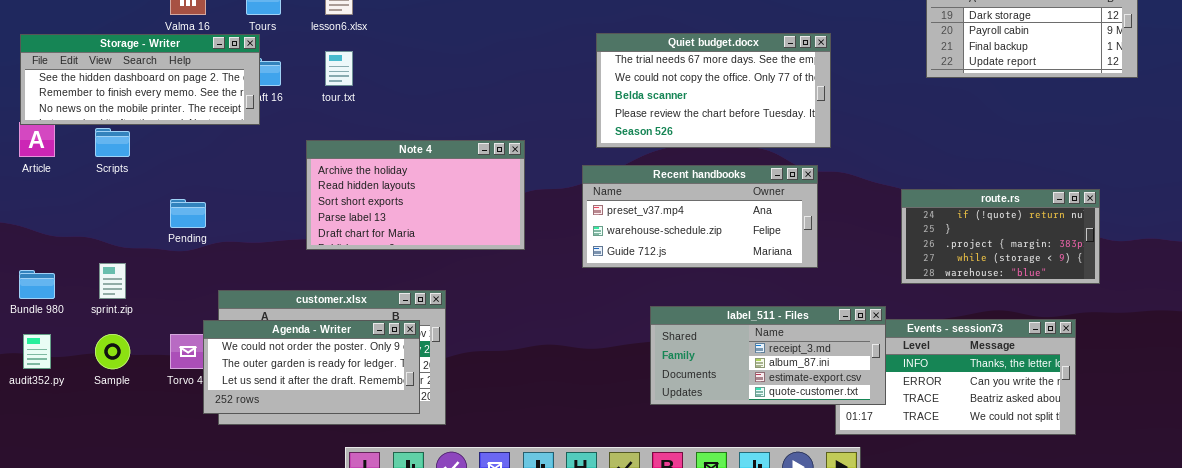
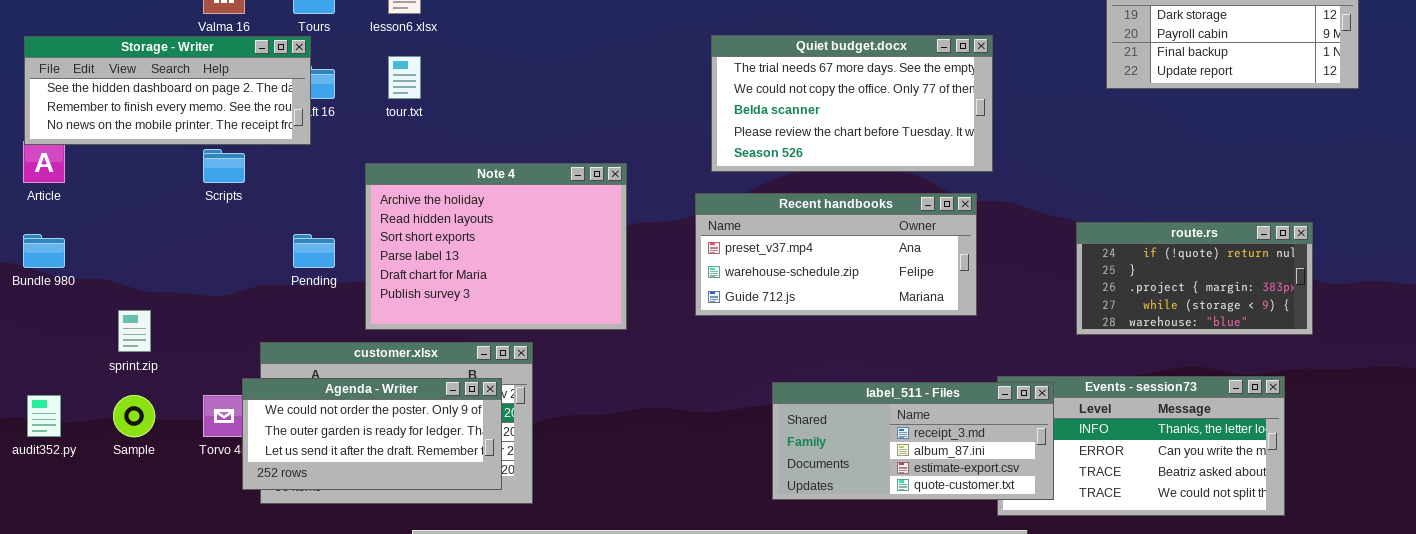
Scripts: [95,128,130,157] -> [203,149,245,183], moved
Note 4: [306,140,525,250] -> [365,163,627,330], resized
Pending: [170,199,206,228] -> [293,234,335,268], moved
Bundle 980: [19,270,55,299] -> [23,234,65,268], moved
label_511 - Files: [650,306,886,405] -> [772,382,1054,500], moved

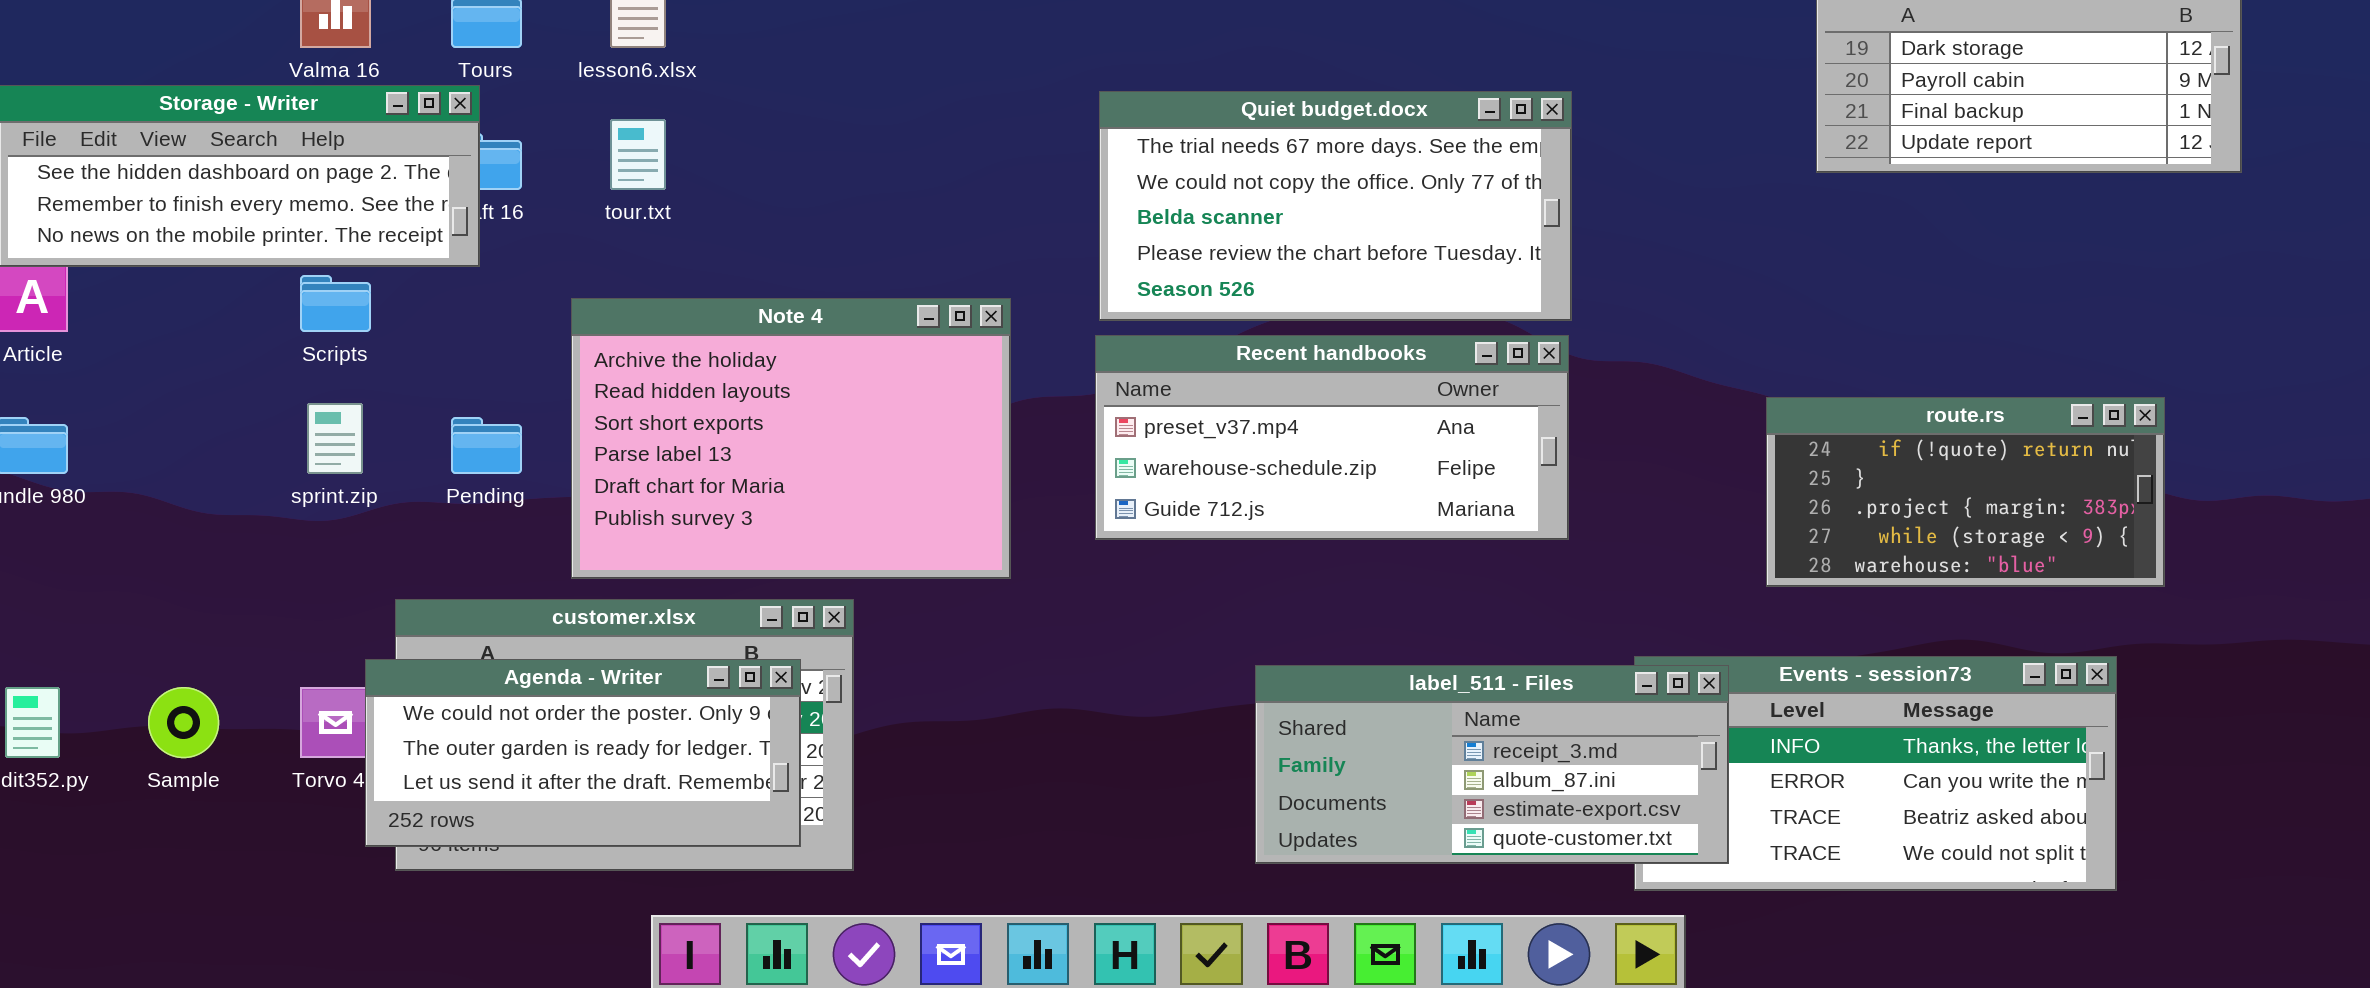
Quiet budget.docx: [711,35,993,172] -> [1099,91,1572,321], moved
Recent handbooks: [695,193,977,316] -> [1095,335,1569,540], moved
sprint.zip: [118,310,151,352] -> [307,403,363,474], moved

